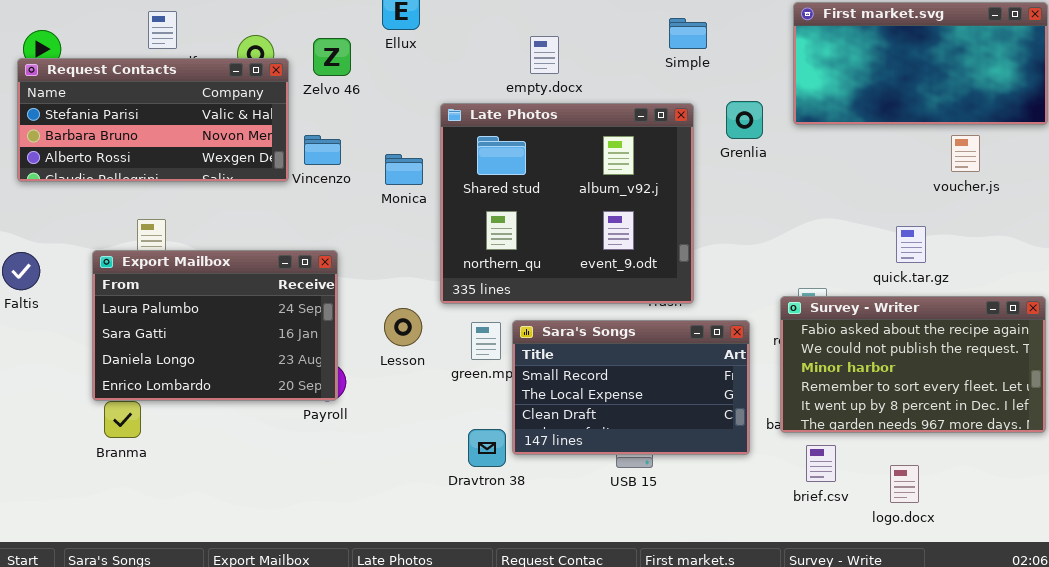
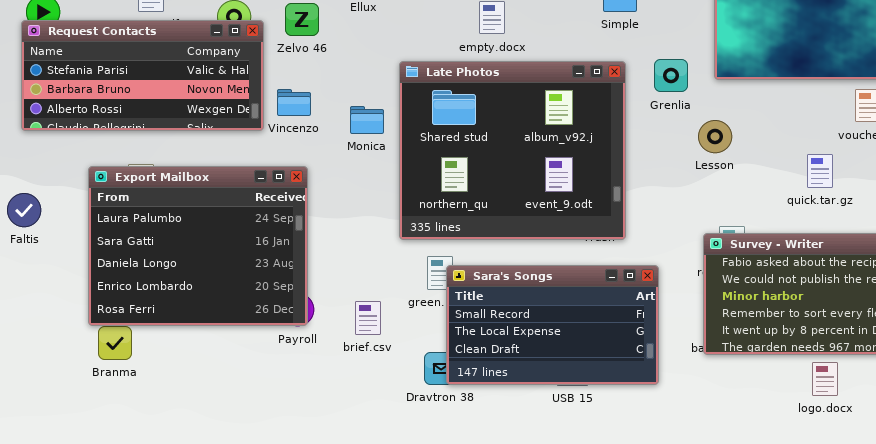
quick.tar.gz: [896,226,926,263] -> [807,154,833,188], moved
Export Mailbox: [92,250,338,401] -> [88,166,308,326], resized
Lesson: [384,308,422,346] -> [698,120,732,153], moved
Sara's Songs: [512,320,750,455] -> [446,265,659,385], moved
brief.csv: [806,445,836,482] -> [355,301,381,335], moved
logo.docx: [890,465,919,503] -> [812,362,838,396], moved

